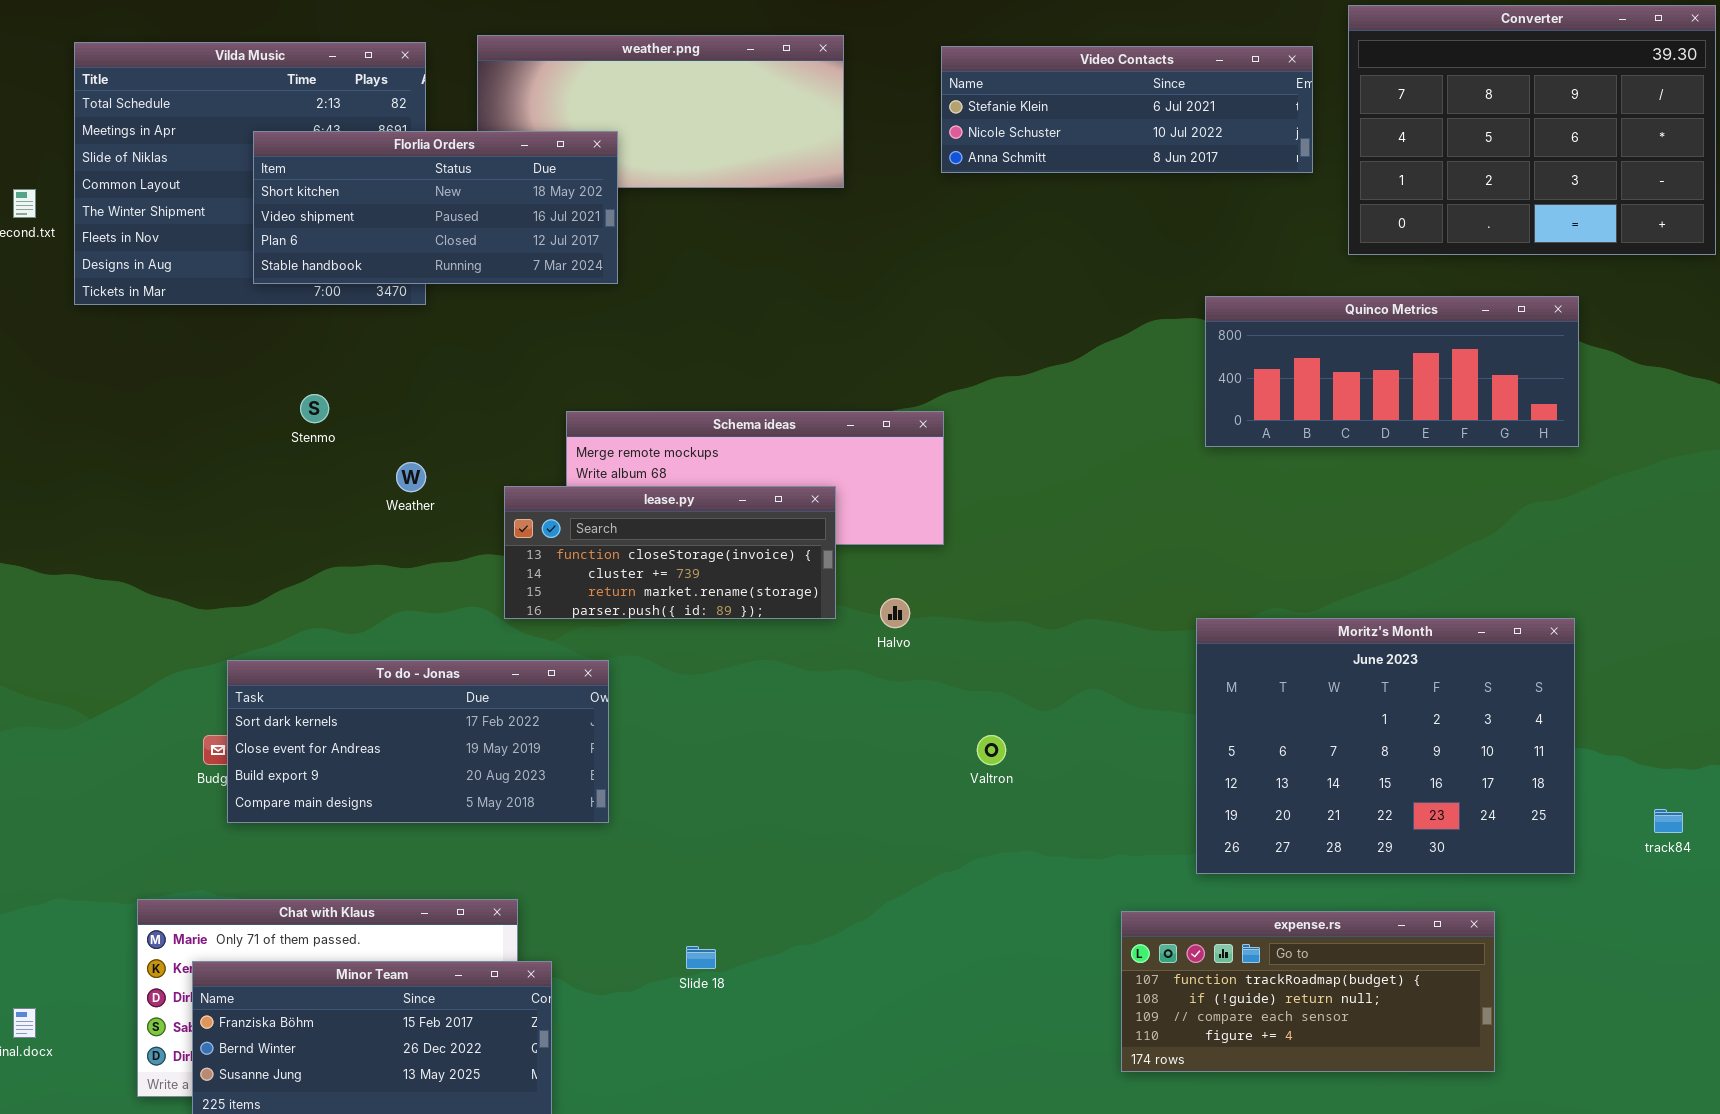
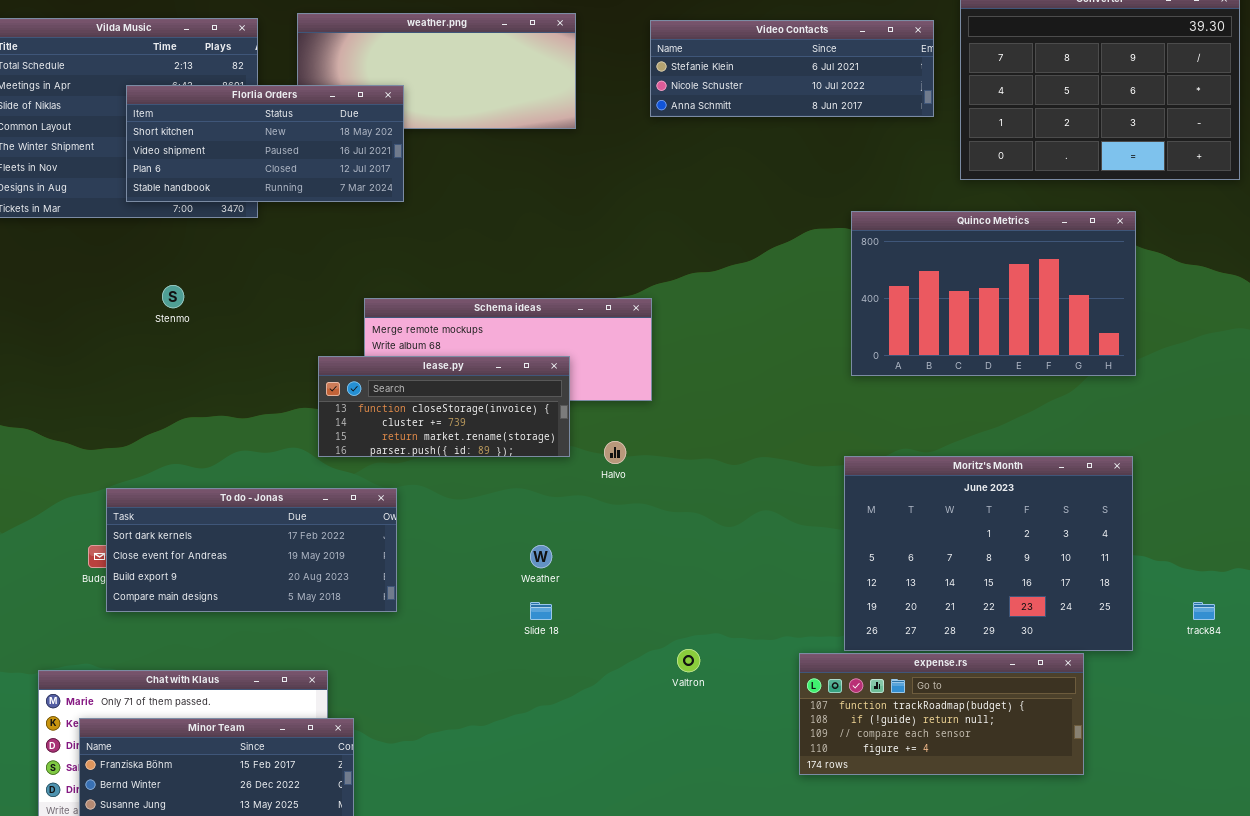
Quinco Metrics: [1205,296,1579,447] -> [851,211,1136,376], resized
Weather: [396,462,426,492] -> [530,545,552,568], moved
Valtron: [977,735,1006,765] -> [677,649,700,672], moved
expense.rs: [1121,911,1495,1072] -> [799,653,1084,775], moved
Slide 18: [686,946,716,969] -> [530,602,552,620], moved

